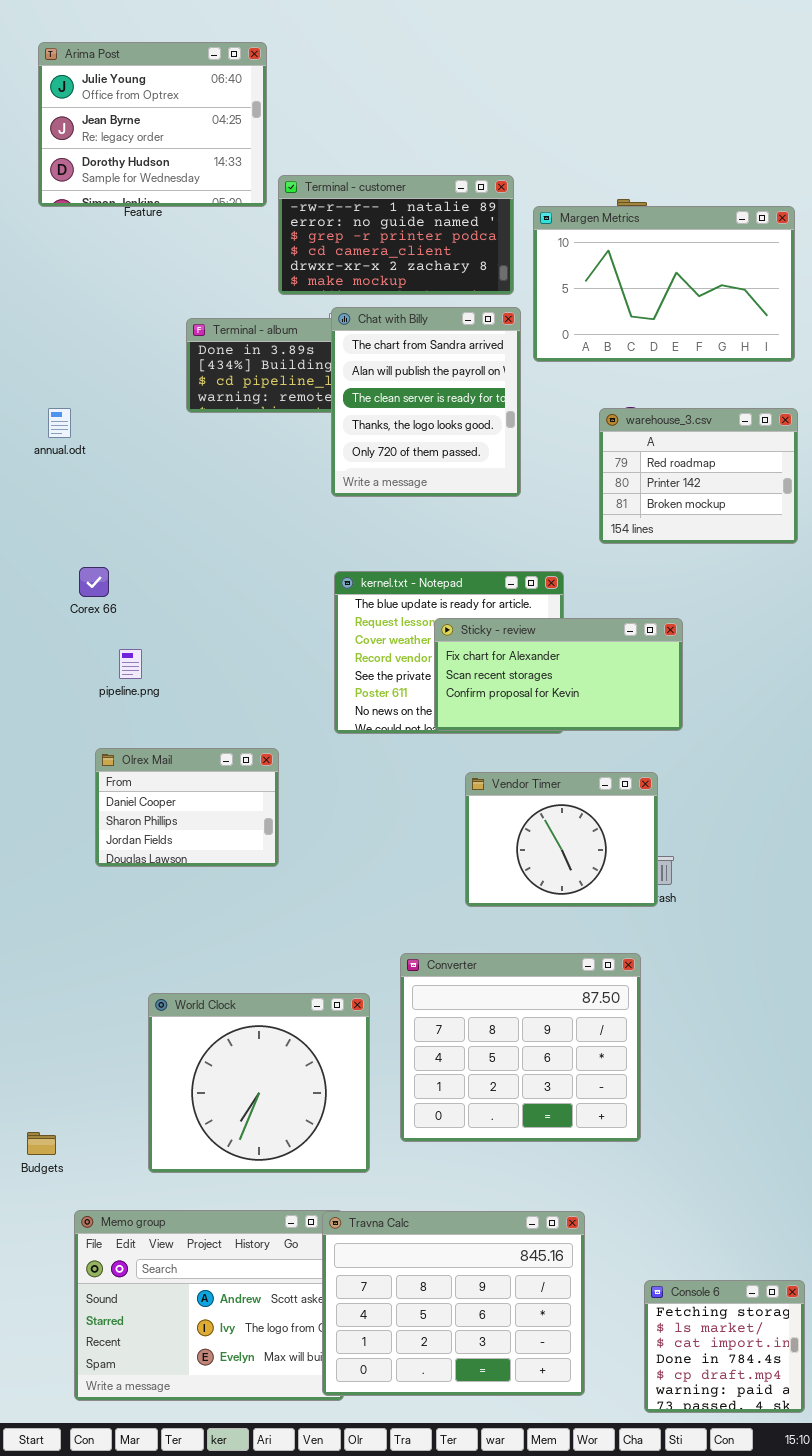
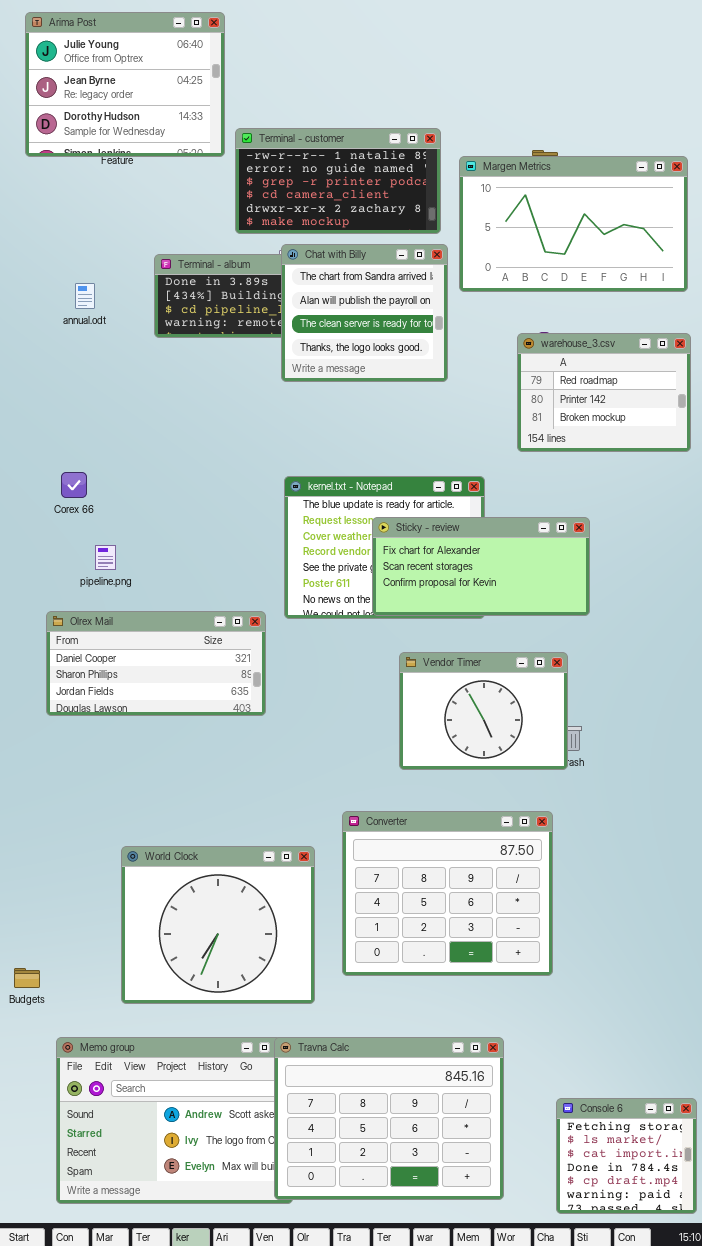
Chat with Billy: [331,307,521,497] -> [281,244,448,382], resized
annual.odt: [48,408,71,438] -> [75,283,95,309], moved
Olrex Mail: [95,748,279,867] -> [46,611,266,716], moved, resized

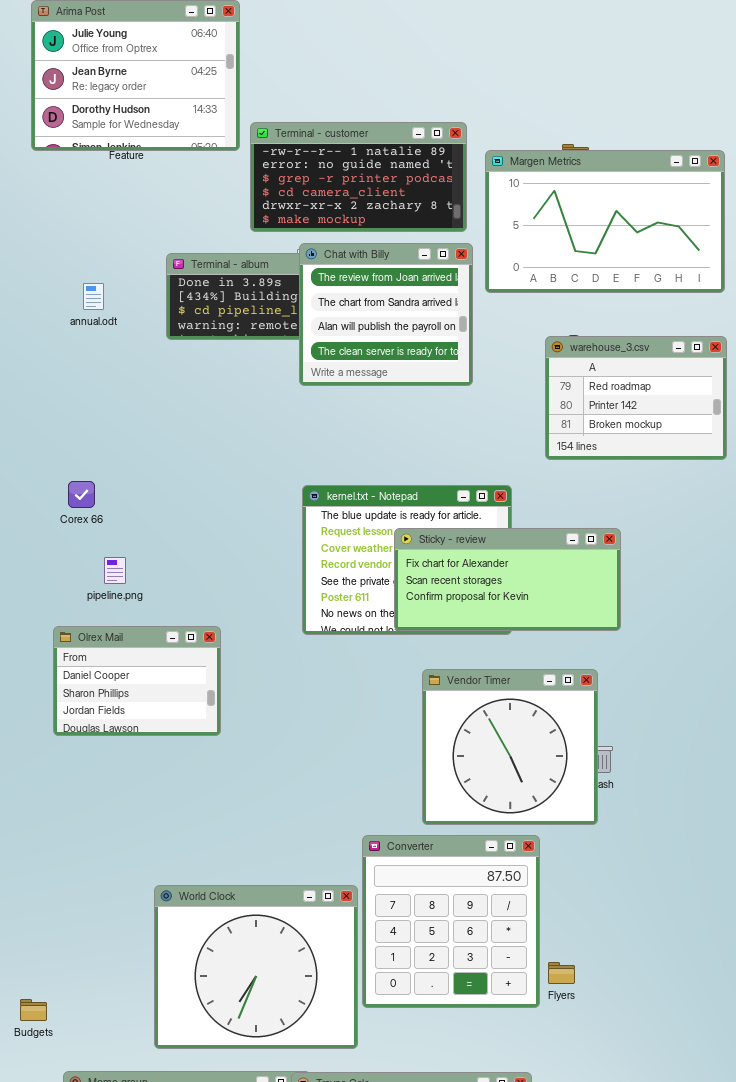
Chat with Billy: [281,244,448,382] -> [299,243,473,386], scrolled up 1 row
Olrex Mail: [46,611,266,716] -> [53,626,221,736], resized
Vendor Timer: [399,652,568,770] -> [422,669,598,825], resized
Converter: [342,811,553,976] -> [362,835,540,1008], resized
World Clock: [121,846,315,1004] -> [154,885,358,1049], moved

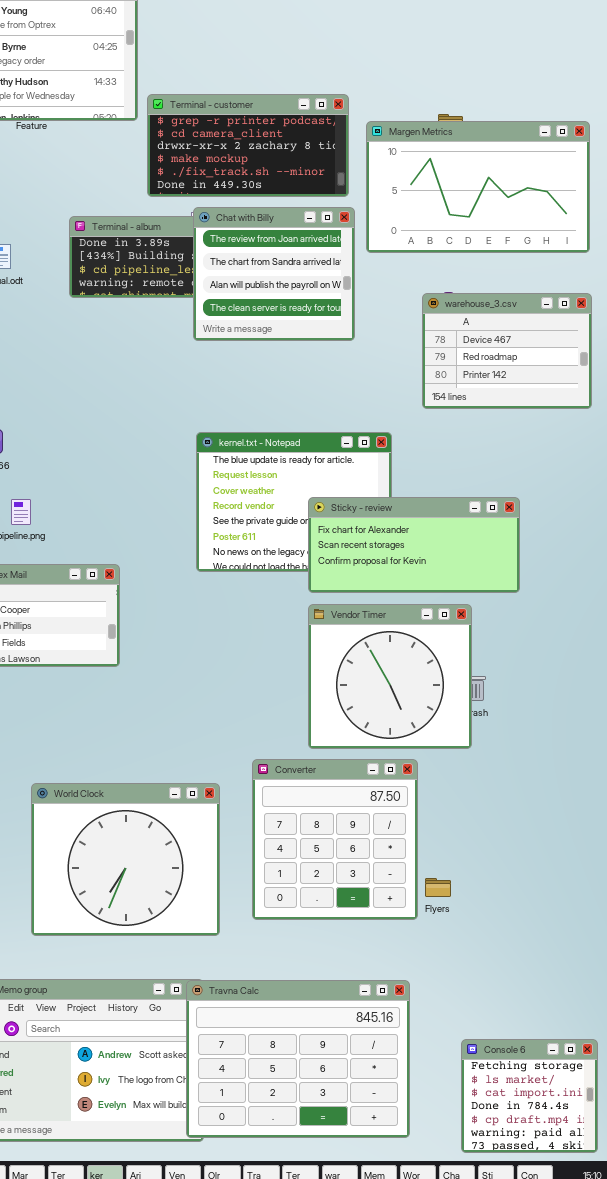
Terminal - customer: [250,122,467,232] -> [147,94,349,197], scrolled down 2 rows
warehouse_3.csv: [545,336,727,460] -> [422,293,592,409], scrolled up 1 row
Sticky - review: [394,528,621,631] -> [308,497,520,593], moved
World Clock: [154,885,358,1049] -> [31,783,220,936], moved

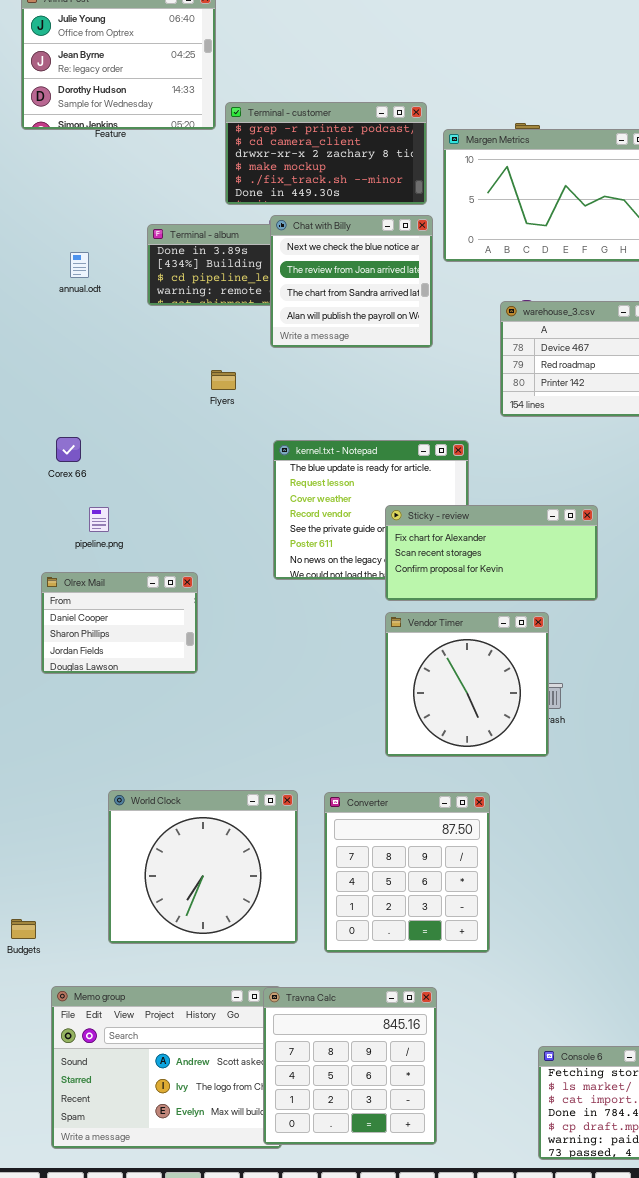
Chat with Billy: [193,207,355,341] -> [270,215,433,348], scrolled up 1 row
Converter: [252,759,418,920] -> [324,792,490,953], moved
Flyers: [425,878,451,897] -> [211,370,236,390], moved
Travna Calc: [186,980,410,1138] -> [263,987,437,1145], resized

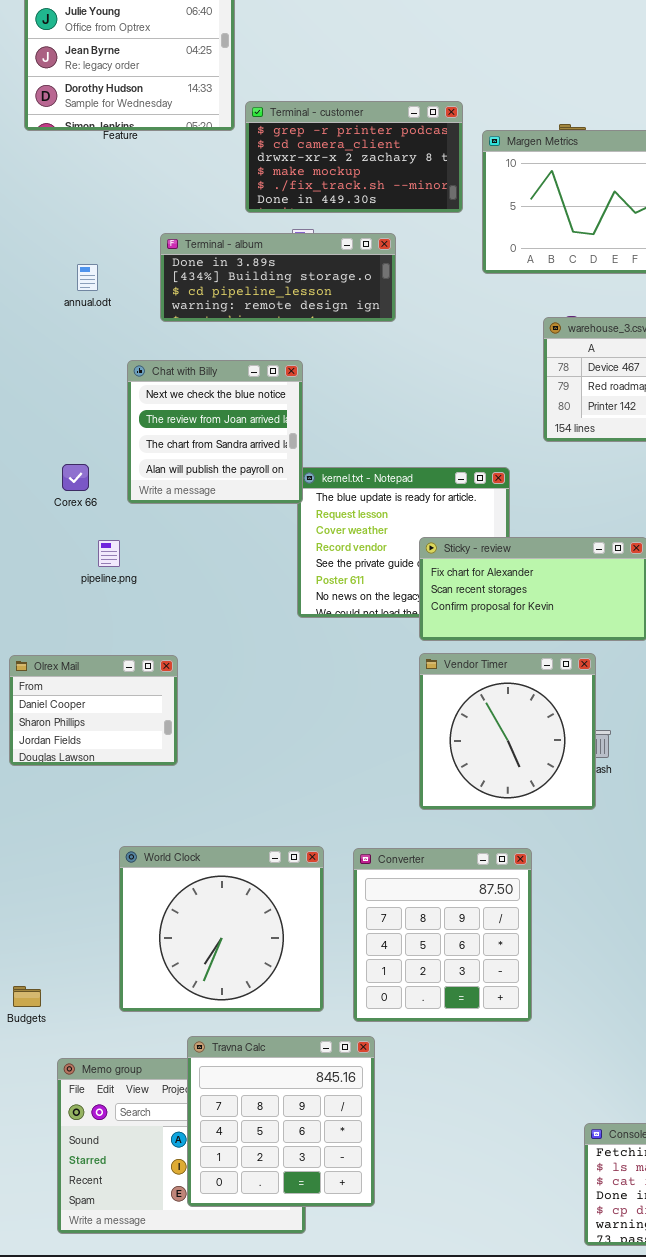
Chat with Billy: [270,215,433,348] -> [127,360,303,504], moved
Olrex Mail: [41,572,198,674] -> [9,655,178,766], moved
Travna Calc: [263,987,437,1145] -> [187,1036,375,1207], moved

